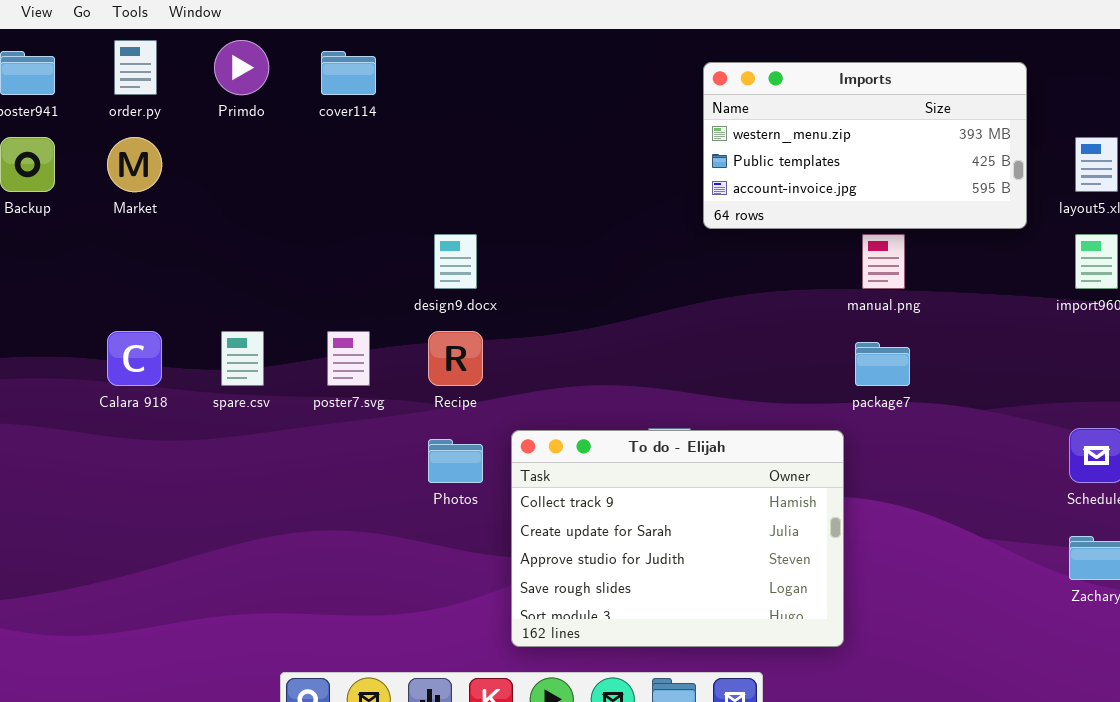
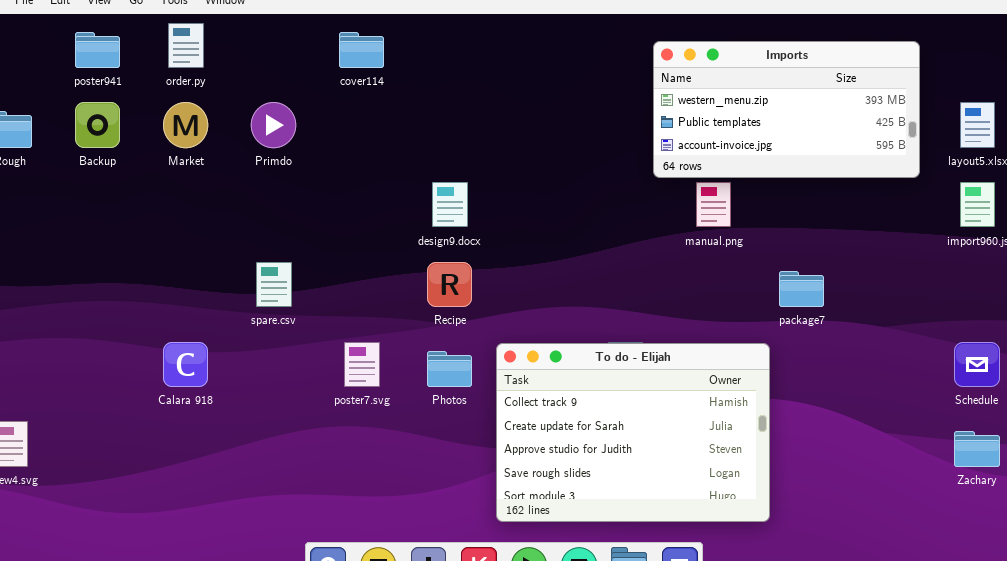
Primdo: [214,40,269,95] -> [251,102,296,148], moved
manual.png: [862,234,905,289] -> [696,182,731,227], moved
Calara 918: [107,331,162,386] -> [163,342,208,387], moved
poster7.svg: [327,331,370,386] -> [344,342,380,387], moved

